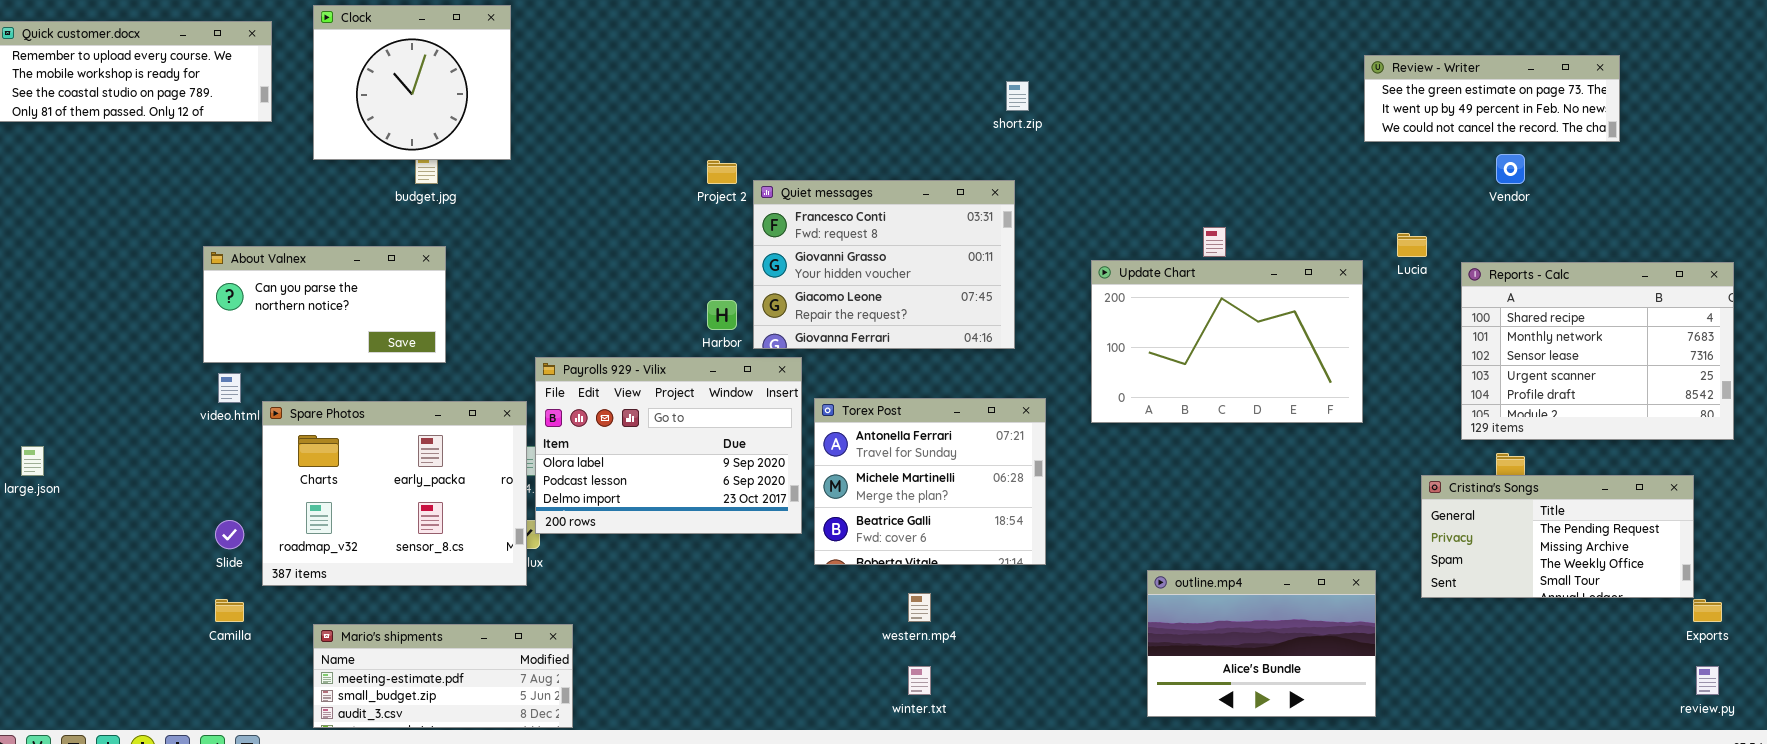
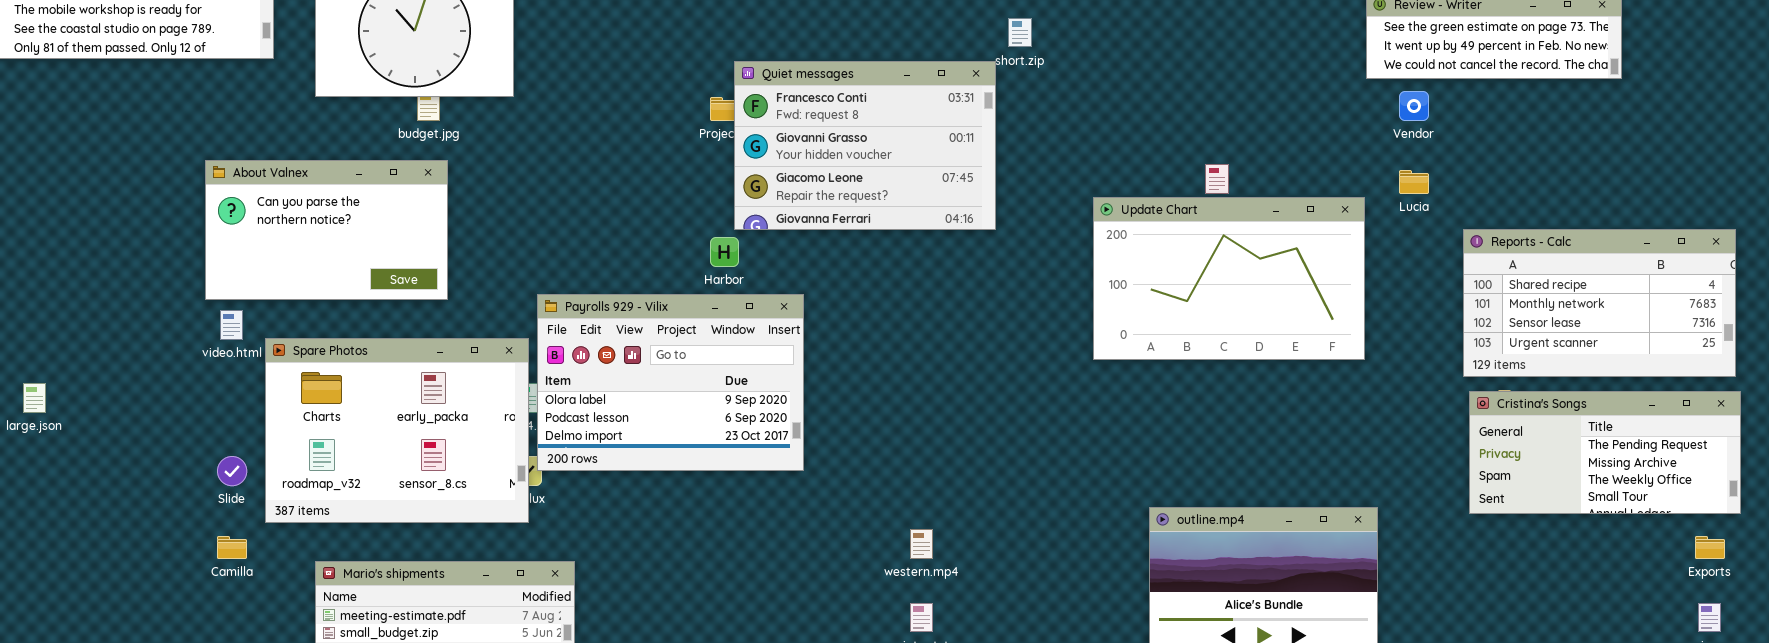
Vendor: [1496,154,1525,184] -> [1399,91,1429,121], moved
Quiet messages: [753,180,1015,349] -> [734,61,996,230], moved
About Valnex: [203,246,446,363] -> [205,160,448,300], resized
Reports - Calc: [1461,262,1734,440] -> [1463,229,1736,377], resized
Torex Post: [814,398,1046,565] -> none, closed
Cristina's Songs: [1421,475,1694,598] -> [1469,391,1741,514], moved

